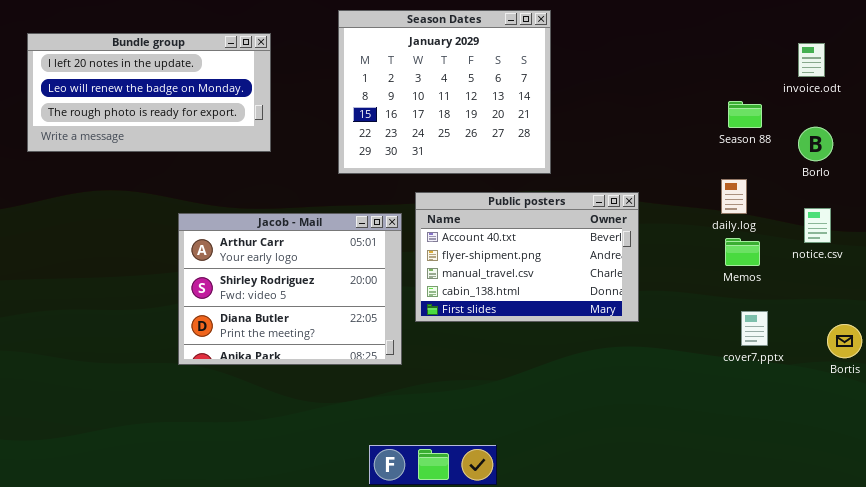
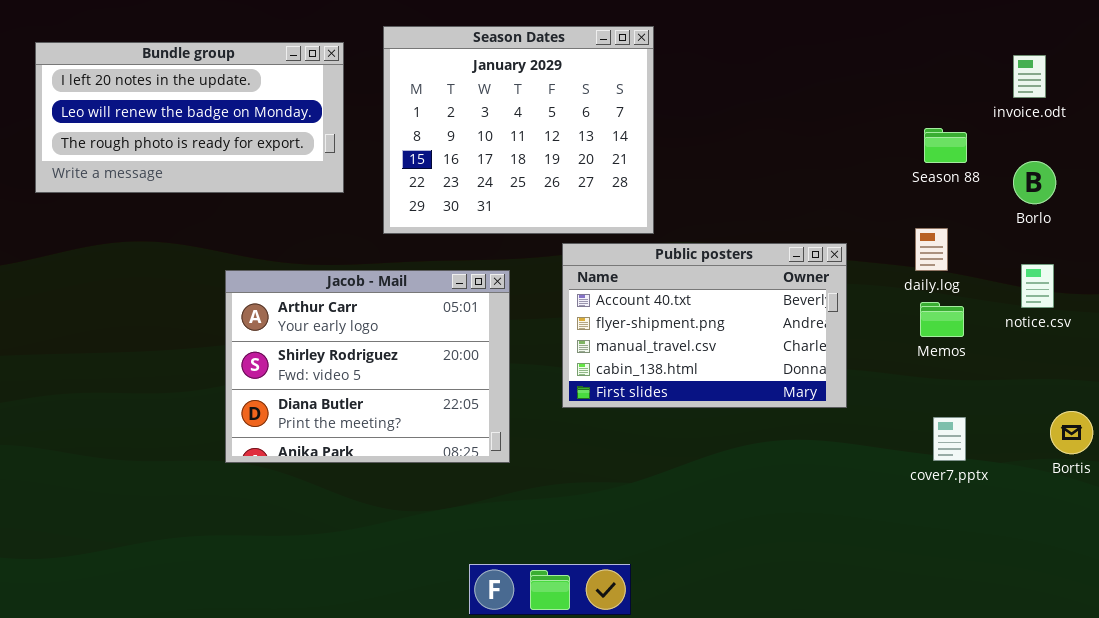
Season Dates: [338,10,551,174] -> [383,26,654,234], moved
Public posters: [415,192,639,322] -> [562,243,847,408], moved
cover7.pptx: [741,311,768,346] -> [933,417,966,461], moved

